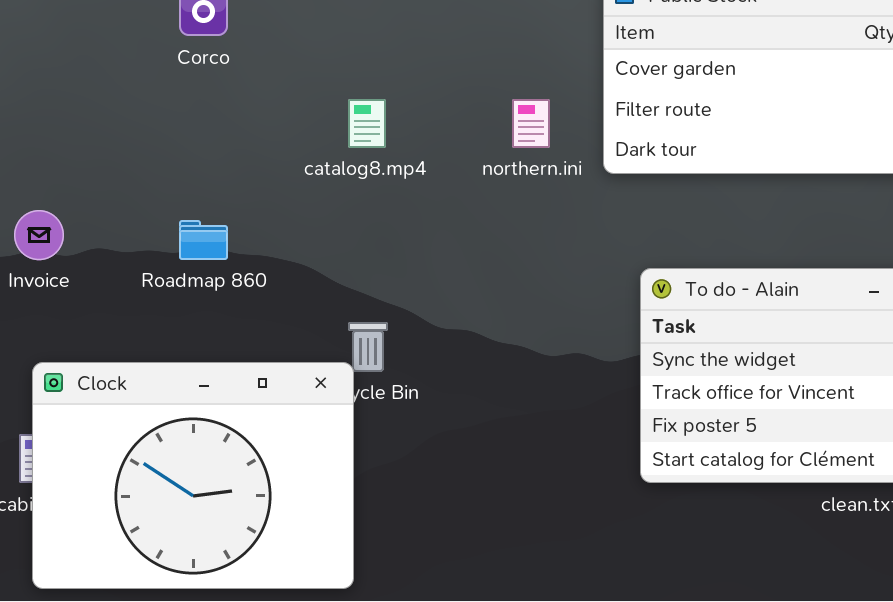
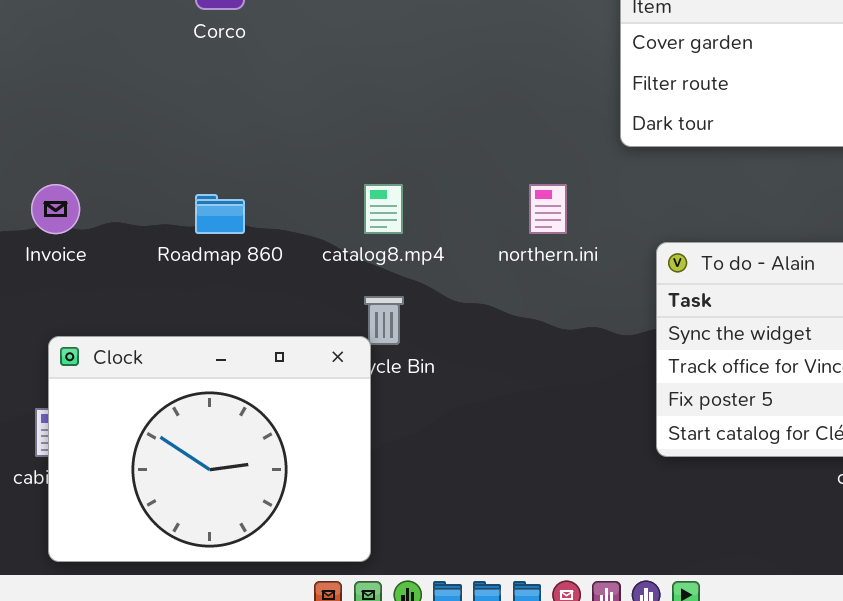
catalog8.mp4: [348,99,386,148] -> [364,184,403,234], moved
northern.ini: [512,99,550,148] -> [529,184,567,234], moved

